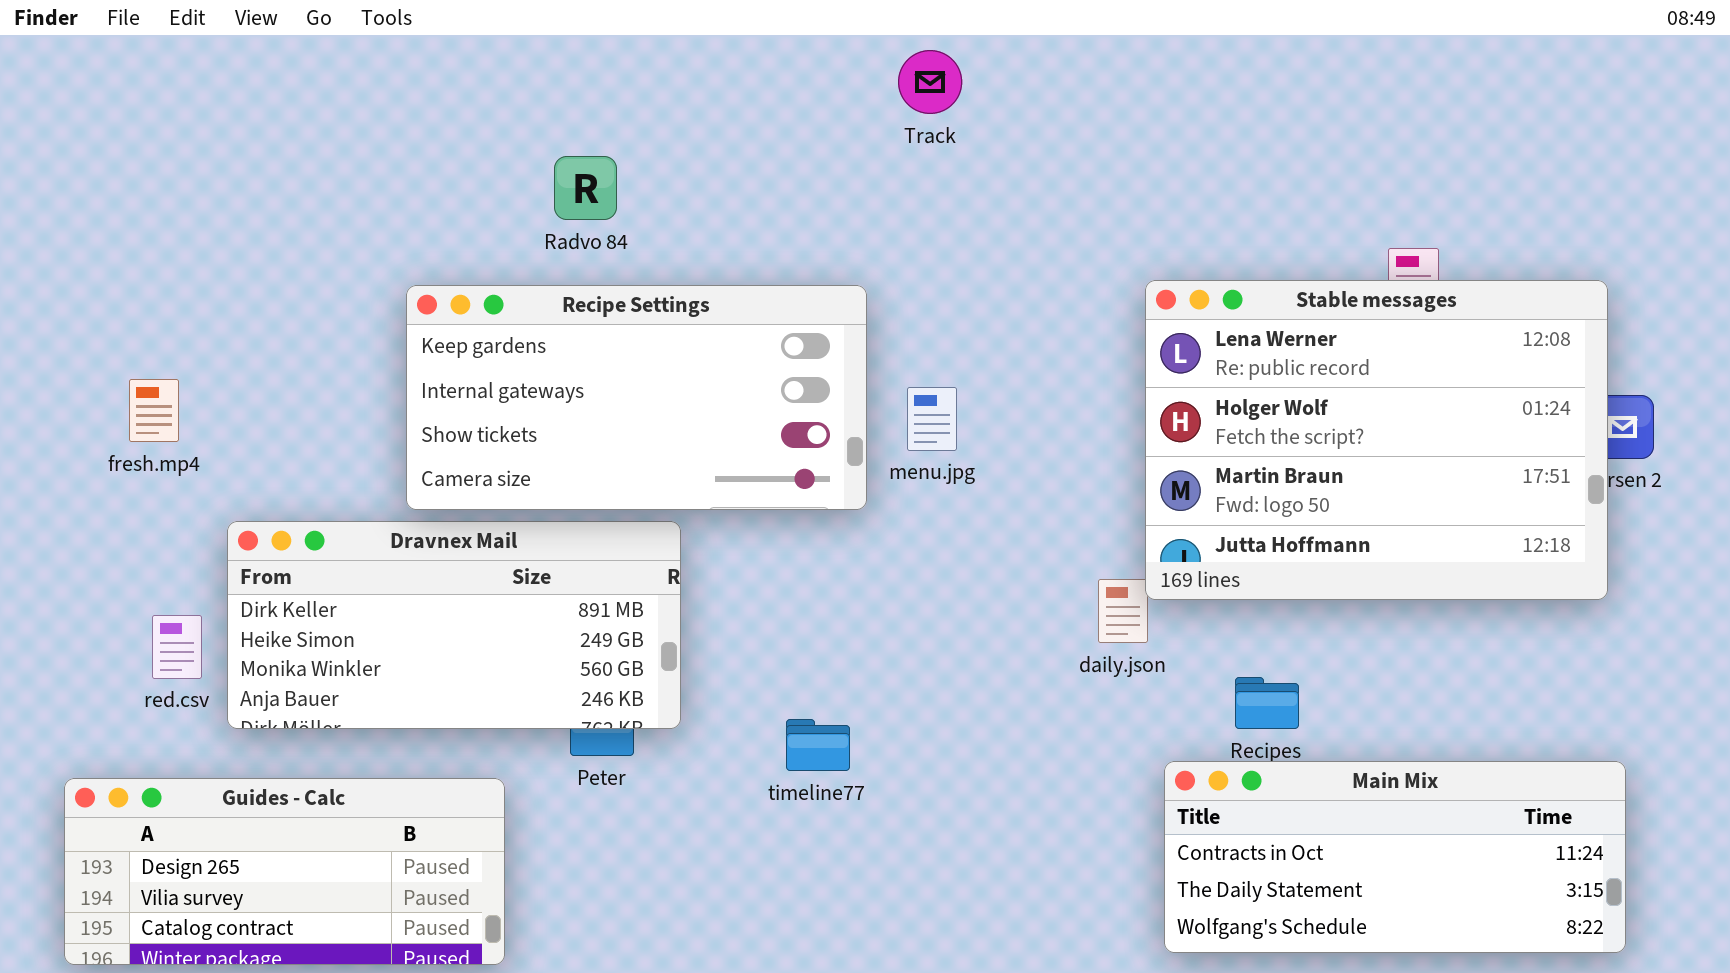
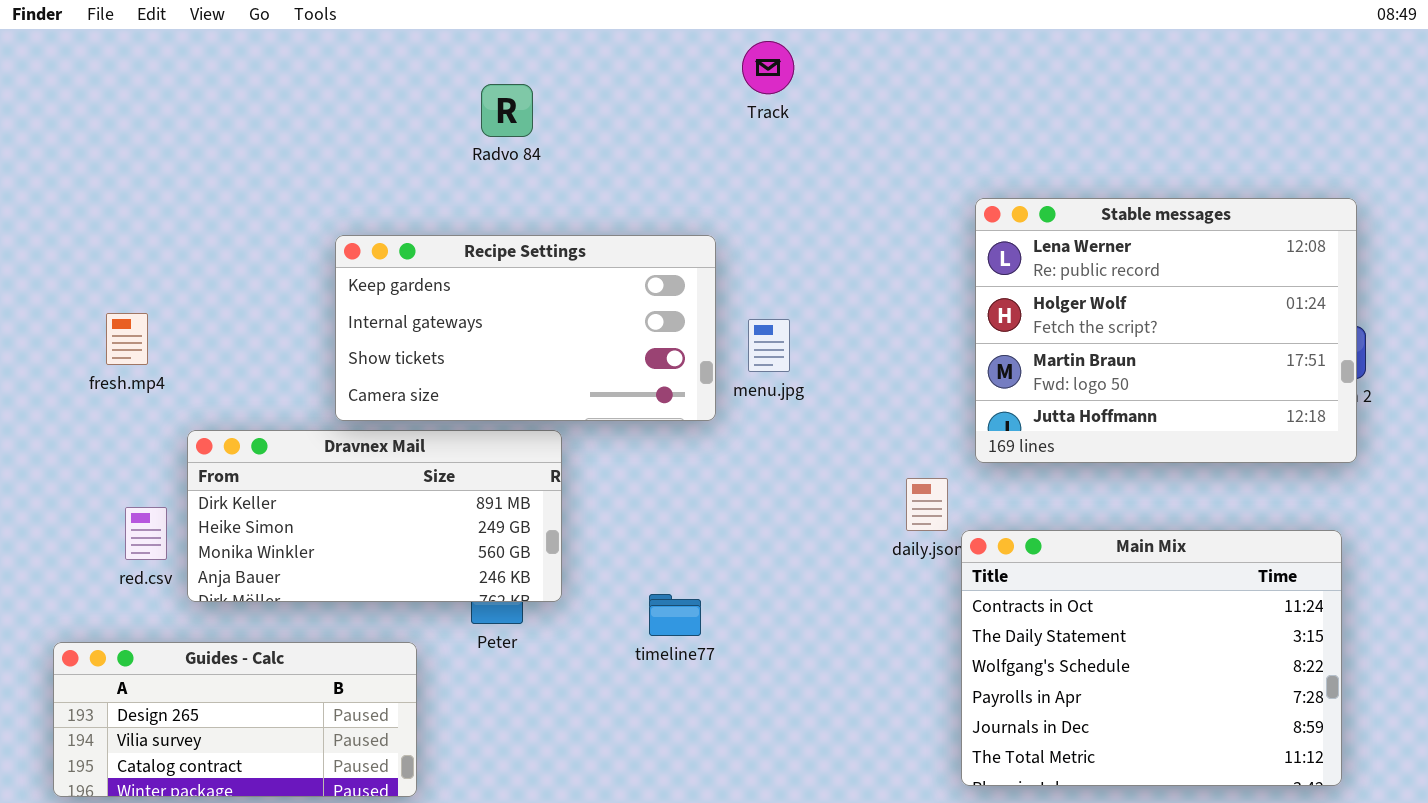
Radvo 84: [554,156,617,220] -> [481,84,533,137], moved
Stable messages: [1145,280,1608,600] -> [975,198,1357,463], moved
Main Mix: [1164,761,1626,953] -> [961,530,1342,786], resized

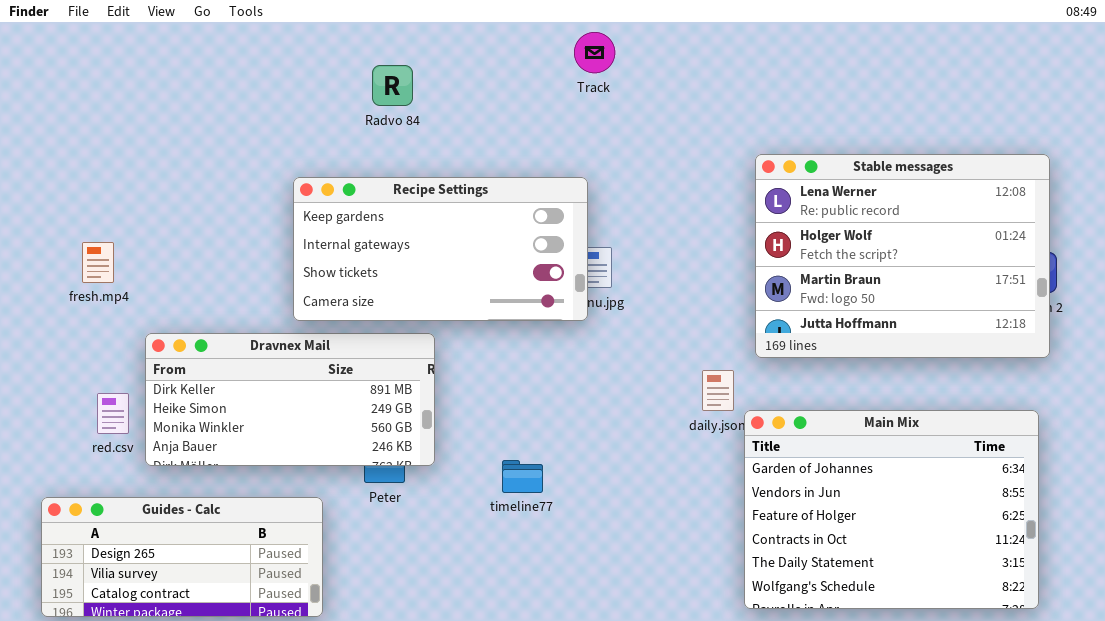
Recipe Settings: [335,235,716,421] -> [293,177,588,321], moved
Main Mix: [961,530,1342,786] -> [744,410,1039,609], scrolled up 3 rows

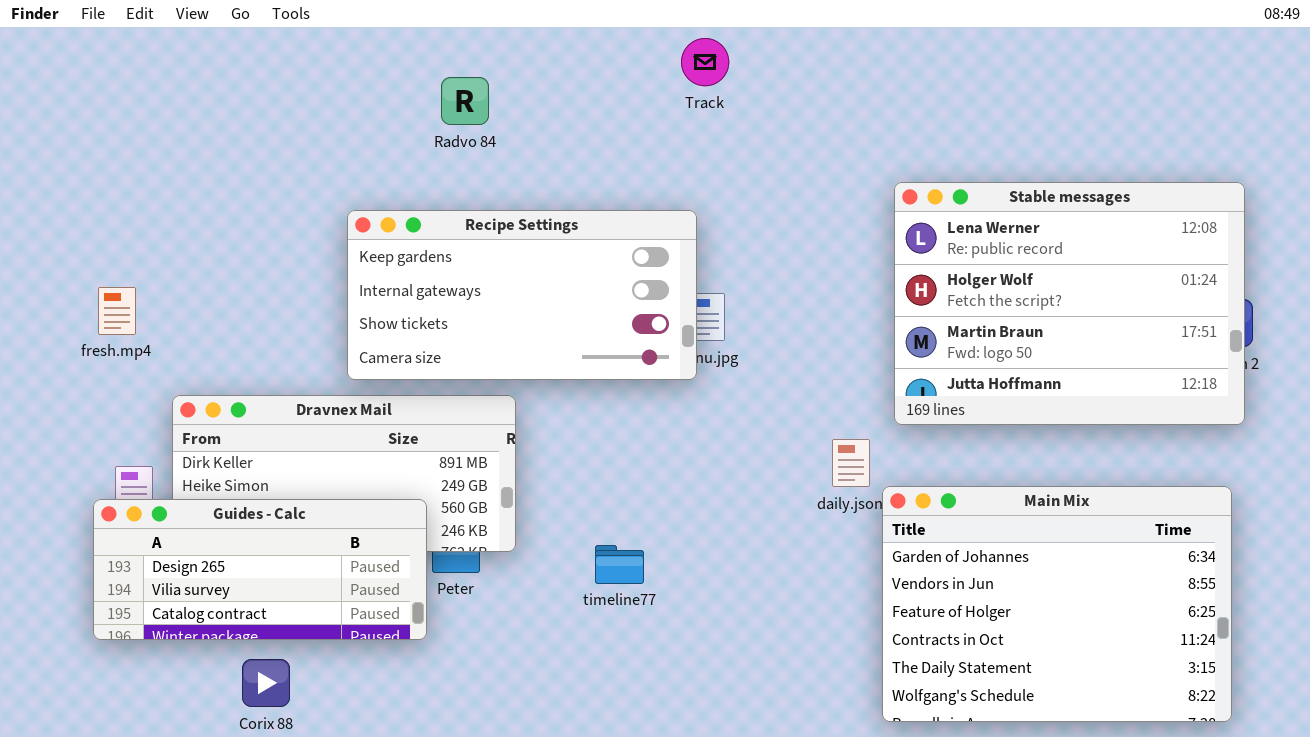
Guides - Calc: [41,497,323,617] -> [93,499,427,640], moved

